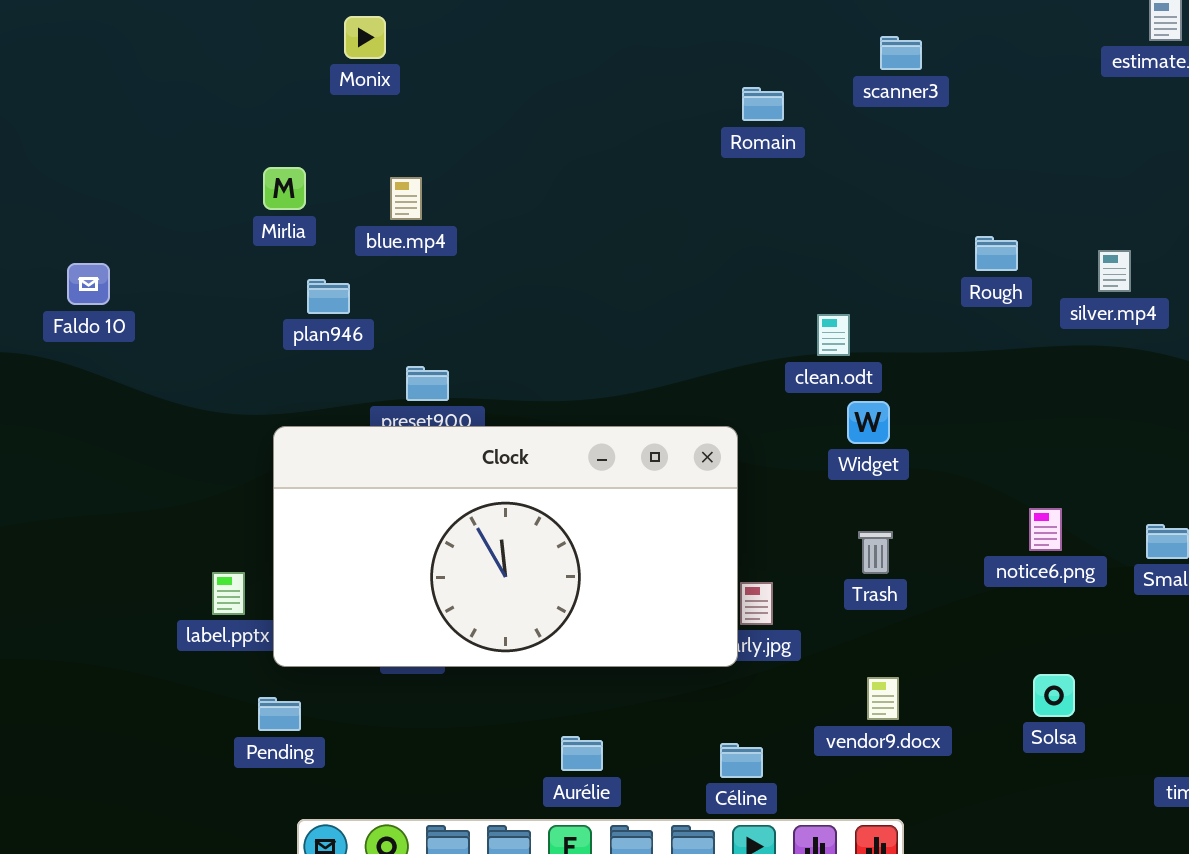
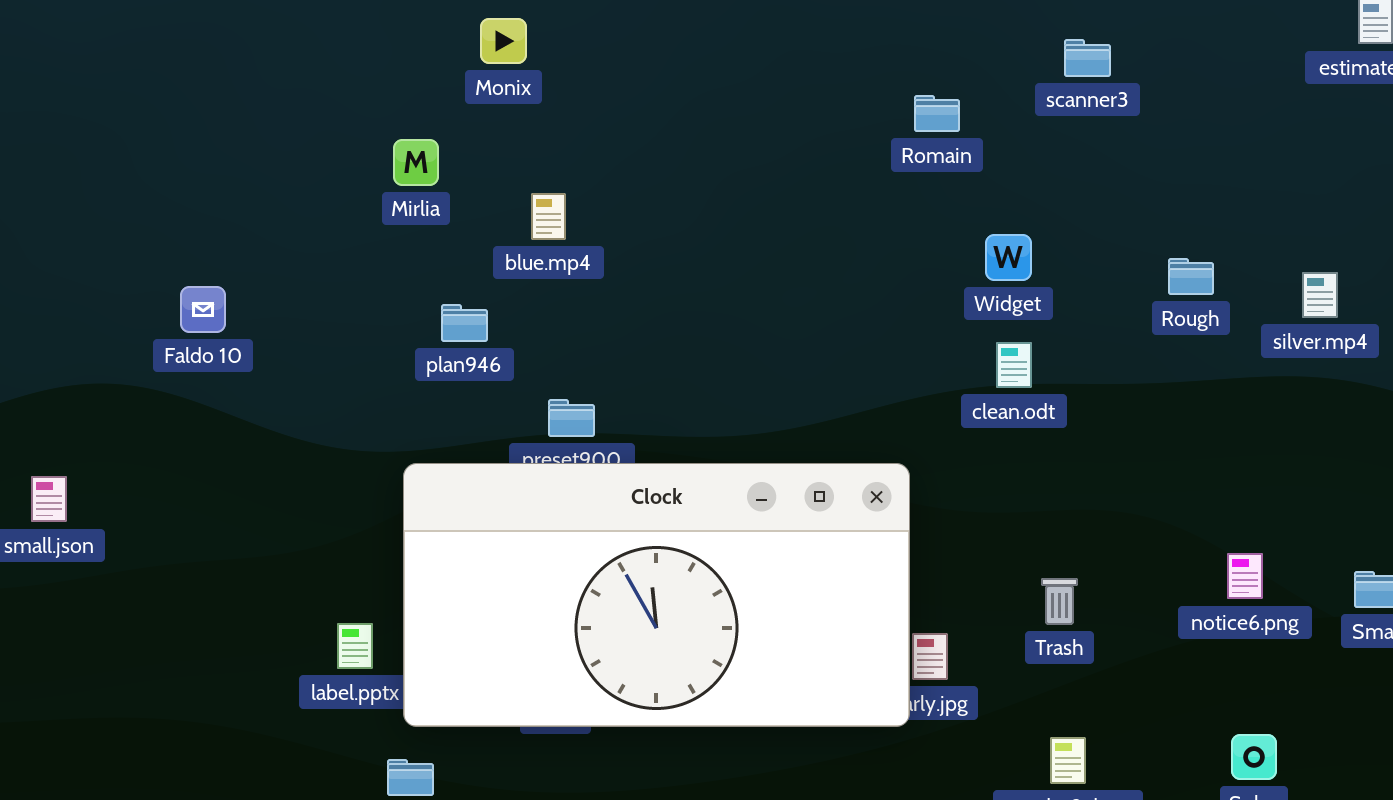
Mirlia: [263,167,306,210] -> [393,139,439,186], moved
Widget: [847,401,890,444] -> [985,234,1032,281], moved

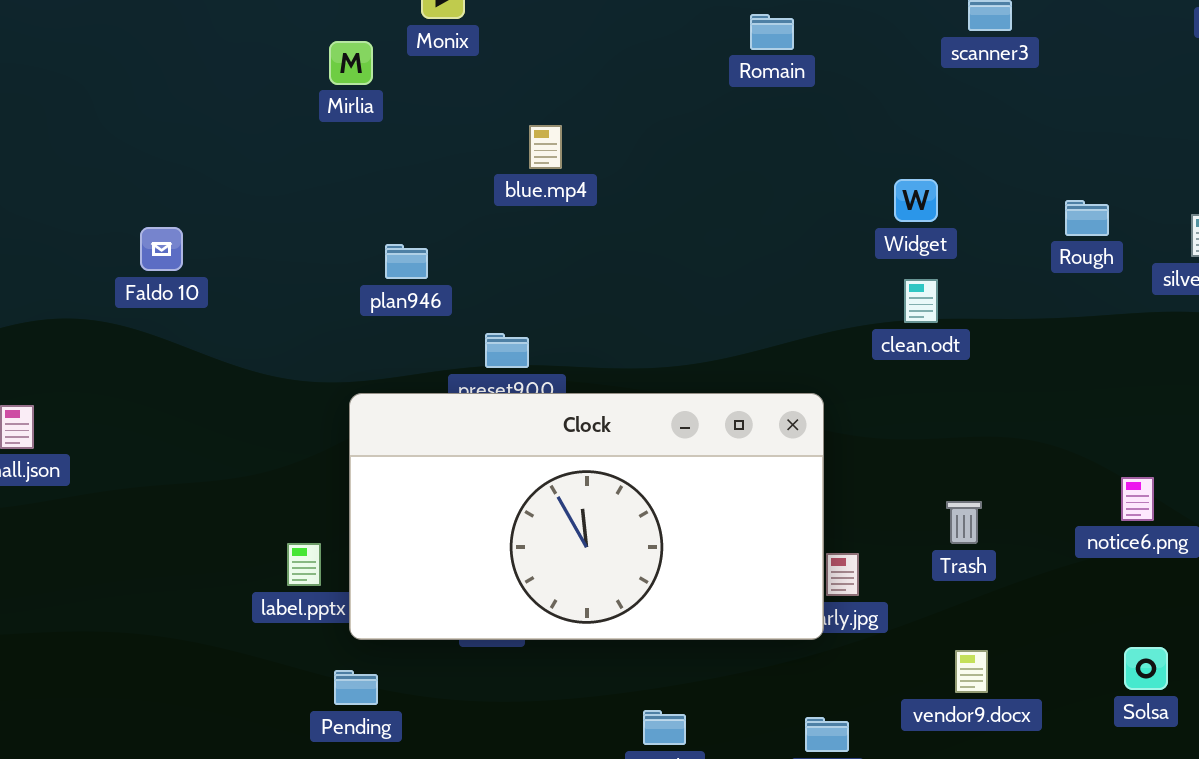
Romain: [914,95,960,132] -> [750,14,794,50], moved
Mirlia: [393,139,439,186] -> [329,41,373,85], moved
blue.mp4: [531,193,566,240] -> [529,125,562,169], moved

